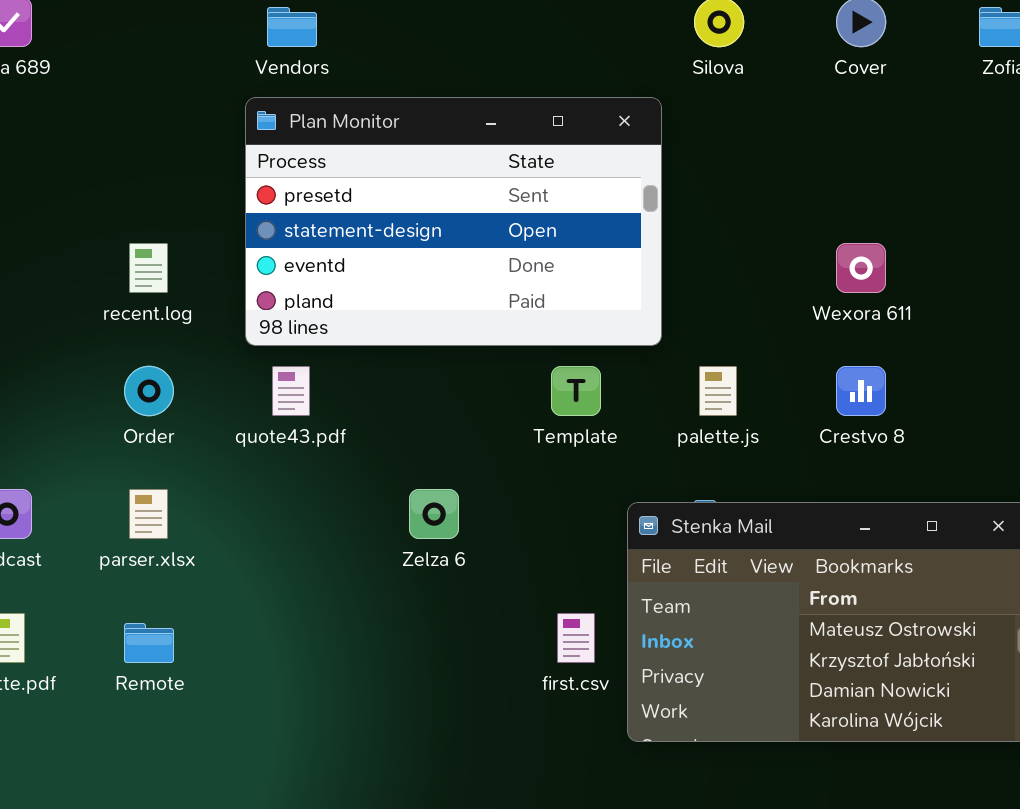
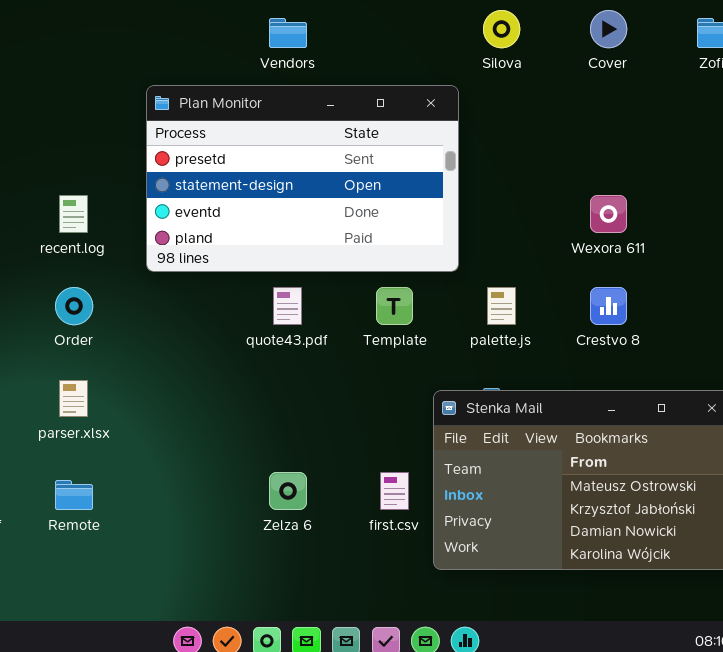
Vendors: [267,7,317,47] -> [269,18,307,48], moved
quote43.pdf: [272,366,310,416] -> [273,287,302,325], moved
Zelza 6: [409,489,459,539] -> [269,472,307,510], moved

